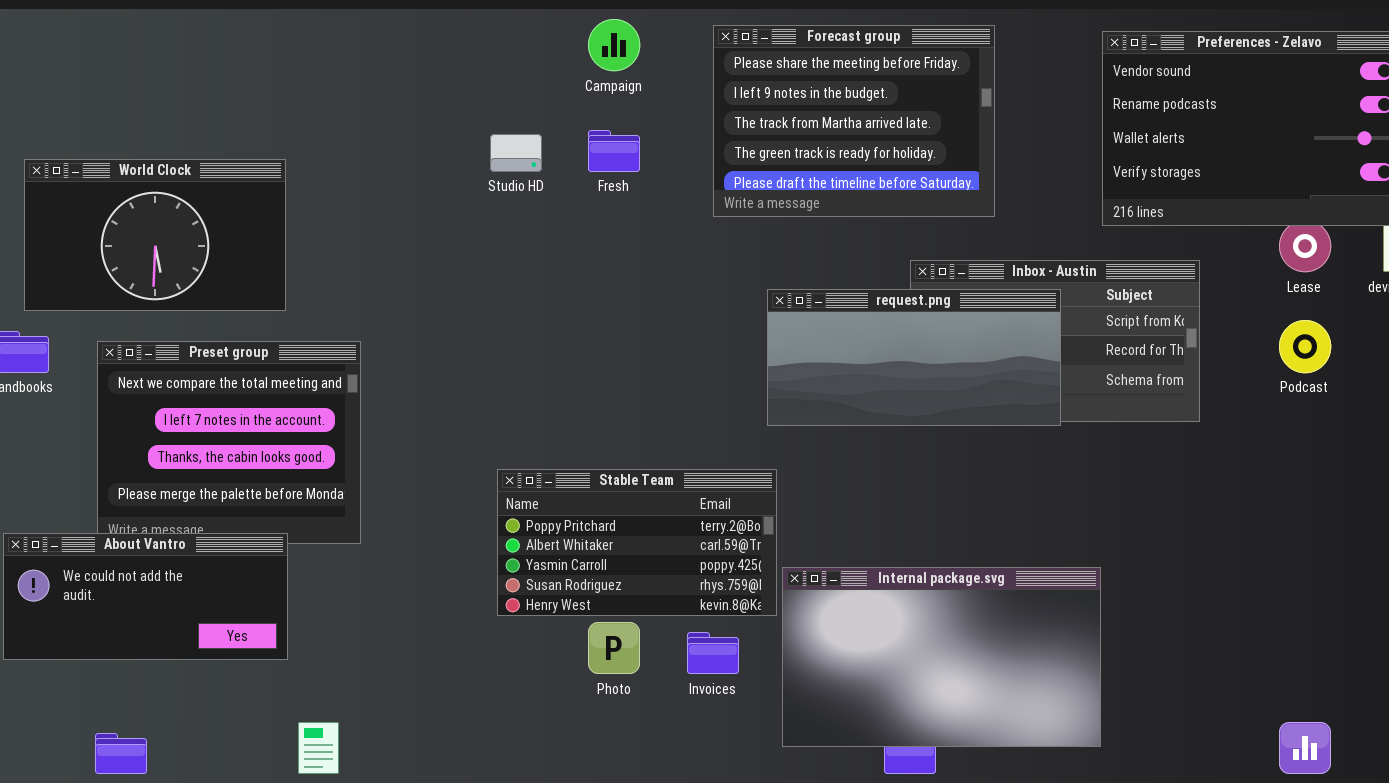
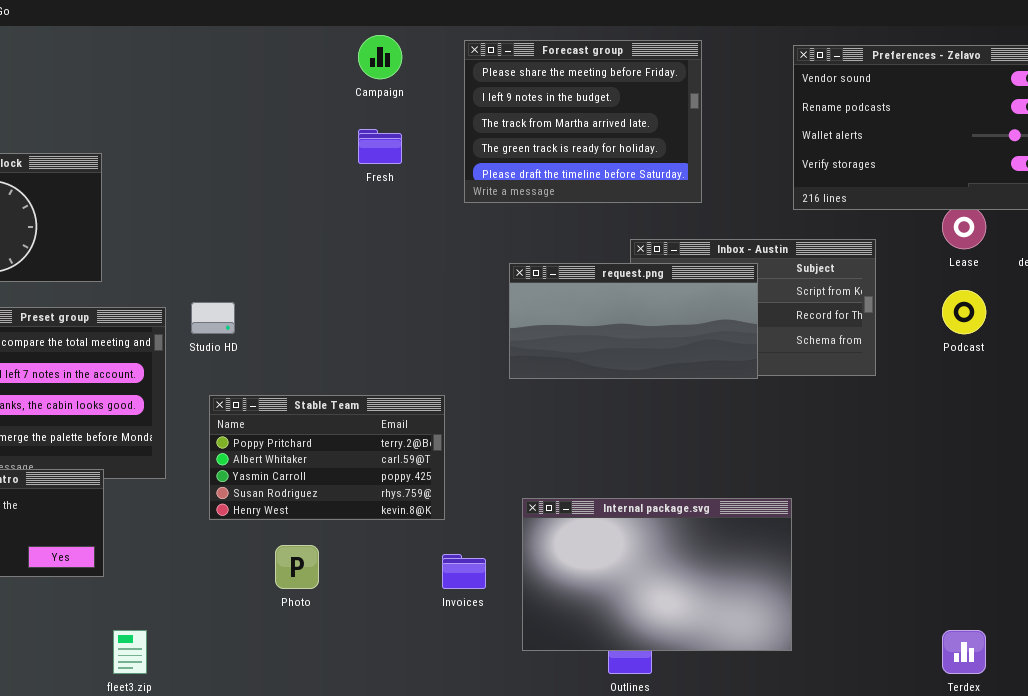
Studio HD: [490,134,542,172] -> [191,302,235,334], moved
Stable Team: [497,469,777,616] -> [209,395,445,520], moved
Photo: [588,622,640,674] -> [275,545,319,589], moved

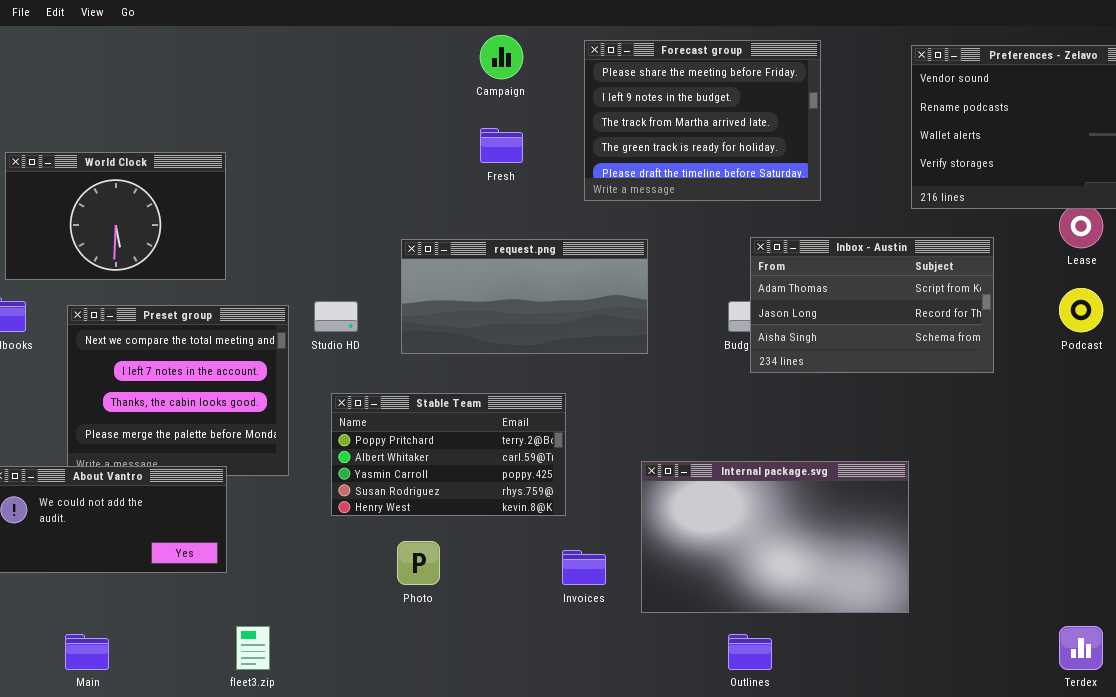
request.png: [509,263,758,379] -> [401,239,648,354], moved
Internal package.svg: [522,498,792,651] -> [641,461,909,613], moved

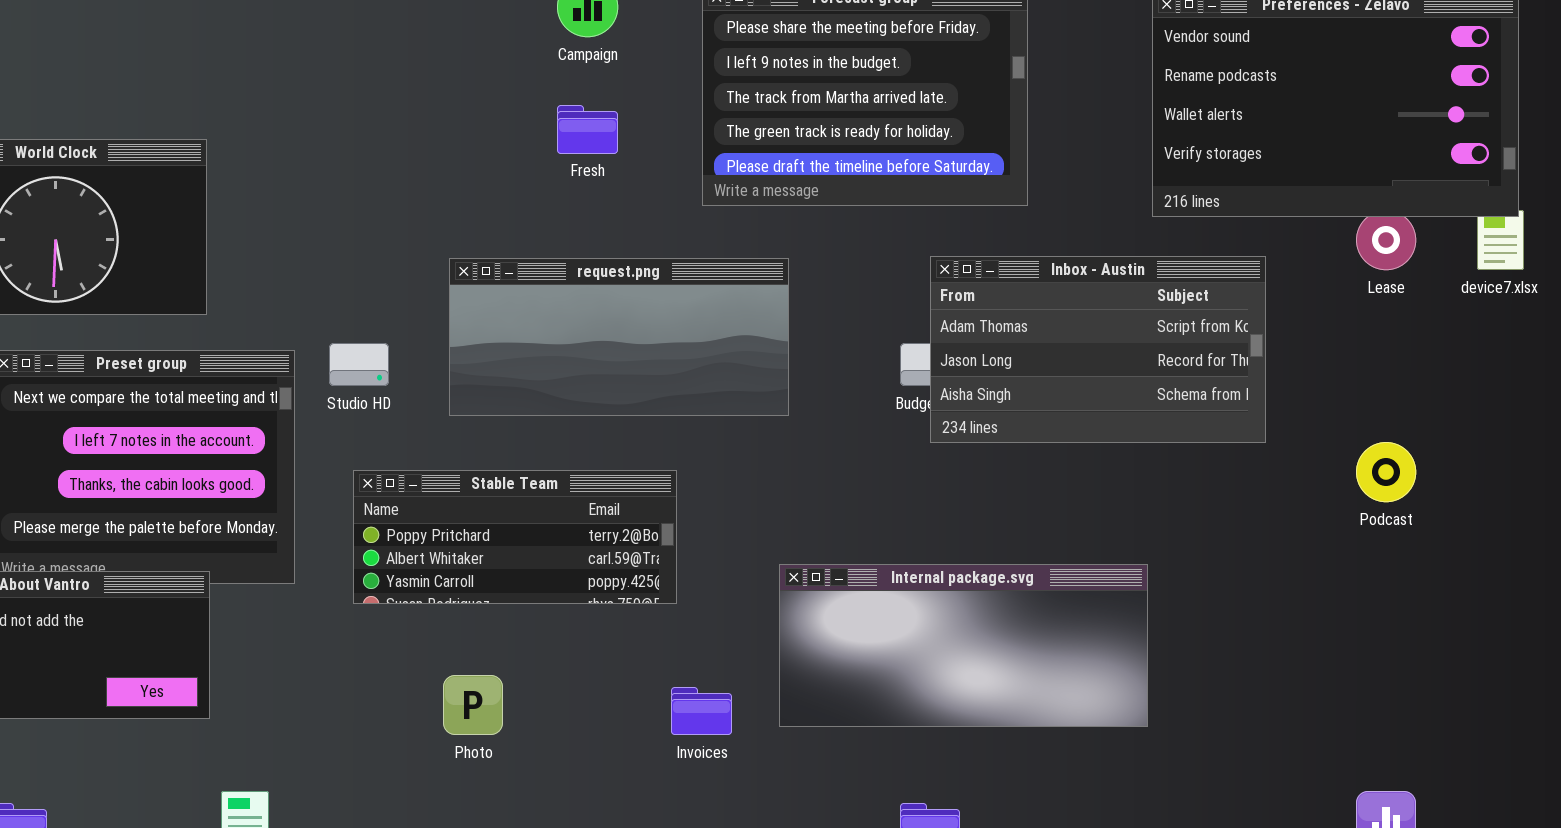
Podcast: [1059,288,1103,332] -> [1356,442,1416,502], moved
Stable Team: [331,393,566,516] -> [353,470,677,604], resized
Internal package.svg: [641,461,909,613] -> [779,564,1148,727], resized

